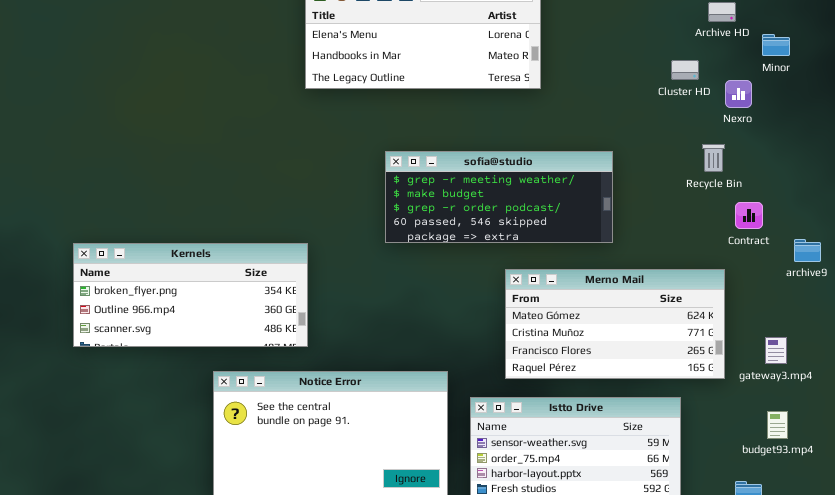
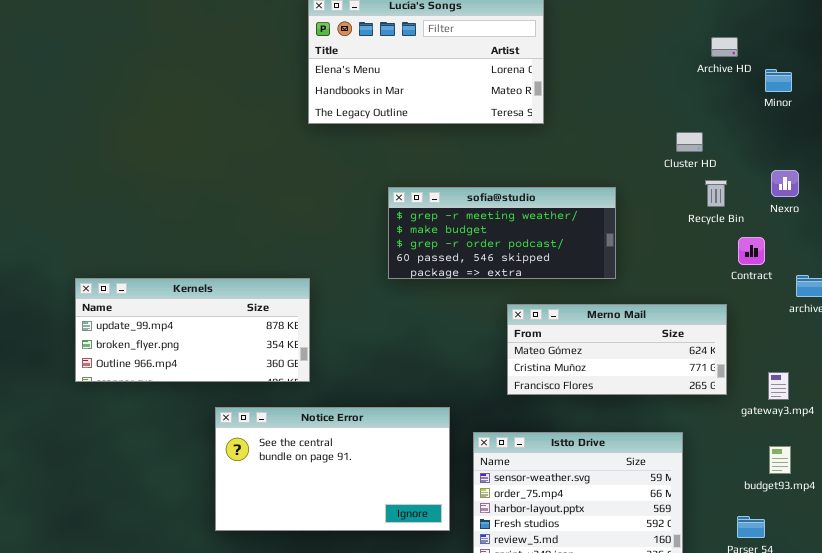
Cluster HD: [671,60,699,80] -> [676,132,703,152], moved
Nexro: [725,80,752,108] -> [771,170,799,197], moved
Kernels: [73,243,308,347] -> [75,278,310,382], scrolled up 1 row
Merno Mail: [505,269,725,379] -> [507,304,727,395], resized

